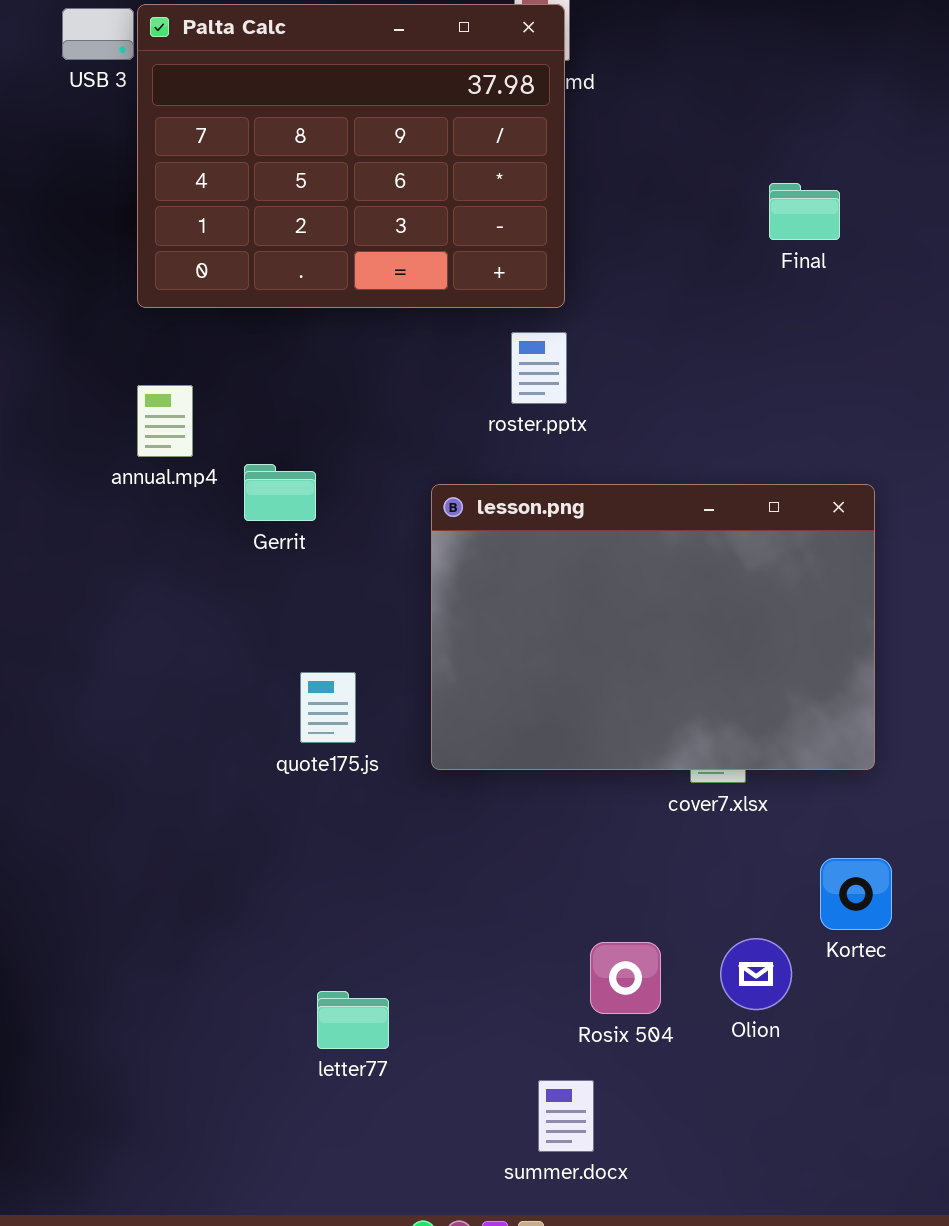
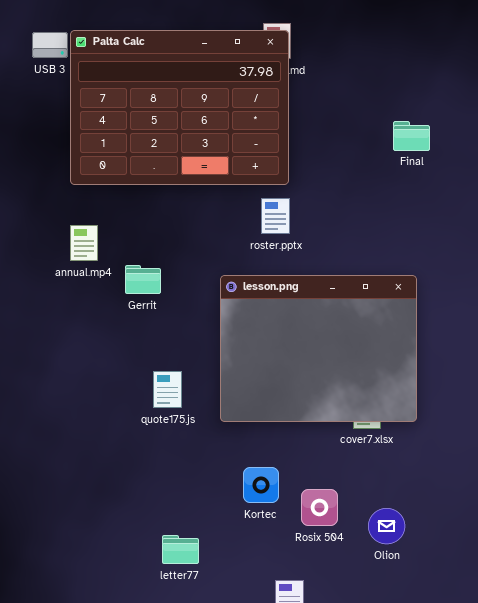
lesson.png: [431,484,875,770] -> [220,275,417,422], resized
Kortec: [820,858,892,930] -> [243,467,279,503], moved
Rosix 504: [590,942,661,1014] -> [301,489,338,526], moved

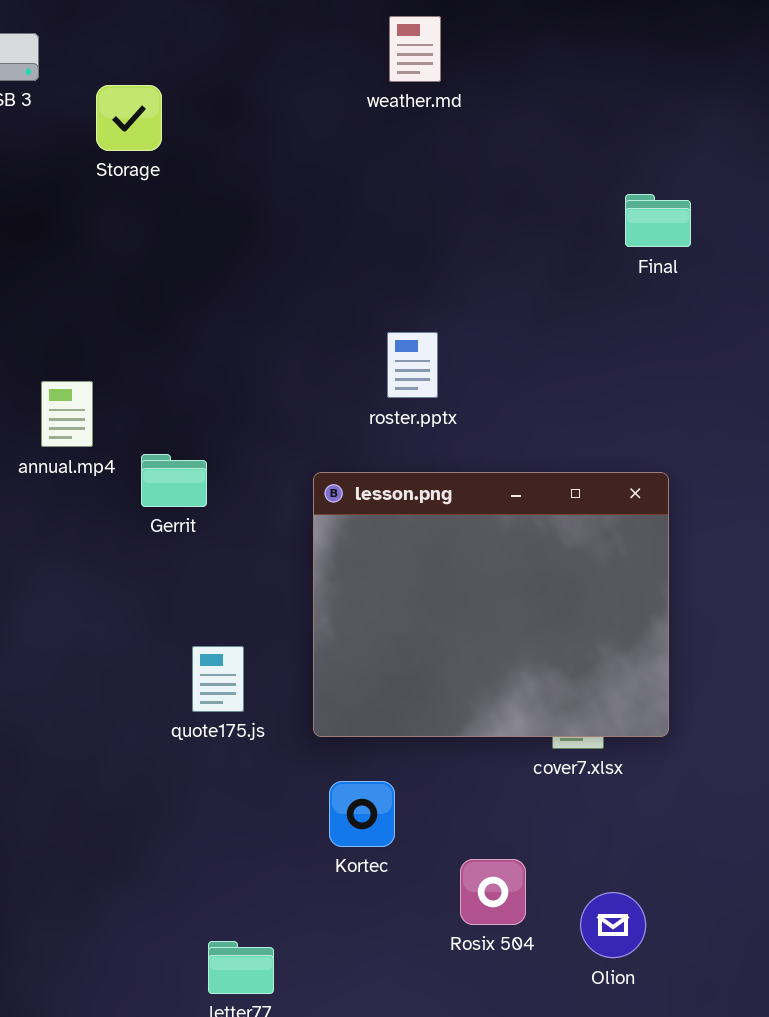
Palta Calc: [70,30,289,185] -> none, closed
Kortec: [243,467,279,503] -> [329,781,395,847], moved

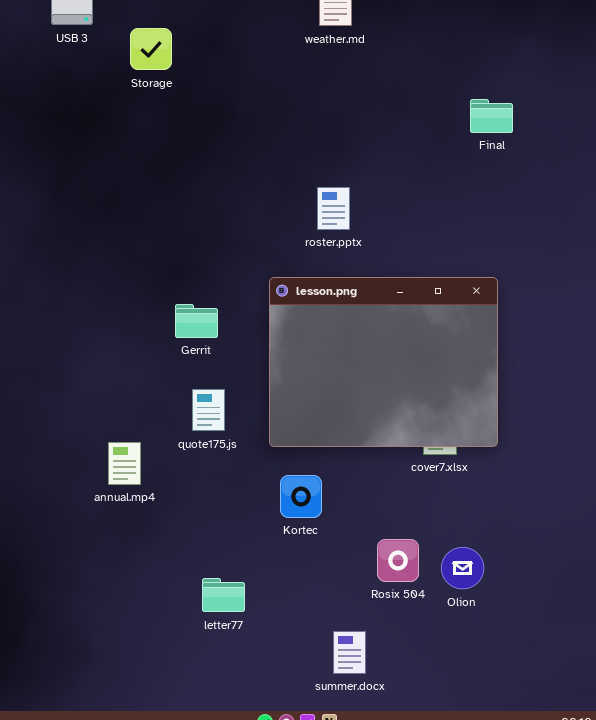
annual.mp4: [41,381,93,447] -> [108,442,141,485], moved
Gerrit: [141,454,207,507] -> [175,304,218,338], moved
Rosix 504: [460,859,526,925] -> [377,539,419,582], moved

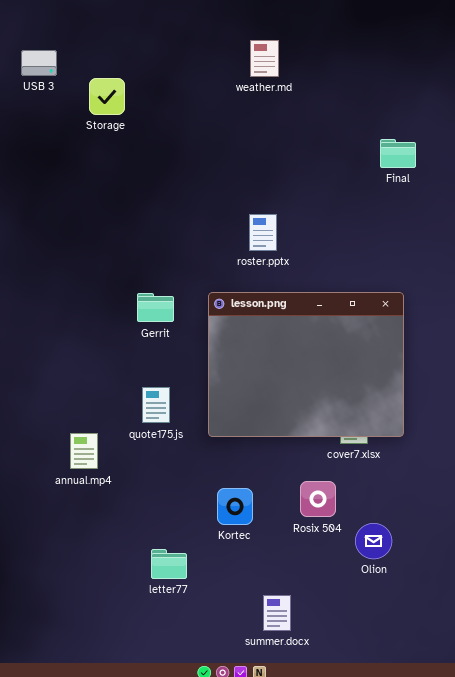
Gerrit: [175,304,218,338] -> [137,293,174,322], moved
Kortec: [280,475,322,518] -> [217,488,253,525], moved
Rosix 504: [377,539,419,582] -> [300,481,336,517], moved

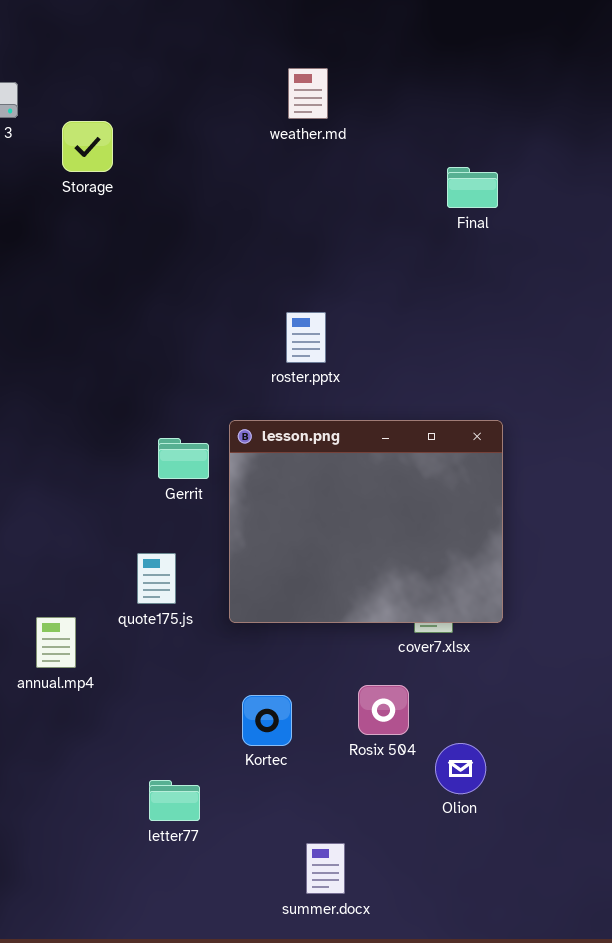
Final: [380,139,416,168] -> [447,167,498,208], moved
Gerrit: [137,293,174,322] -> [158,438,209,479], moved

